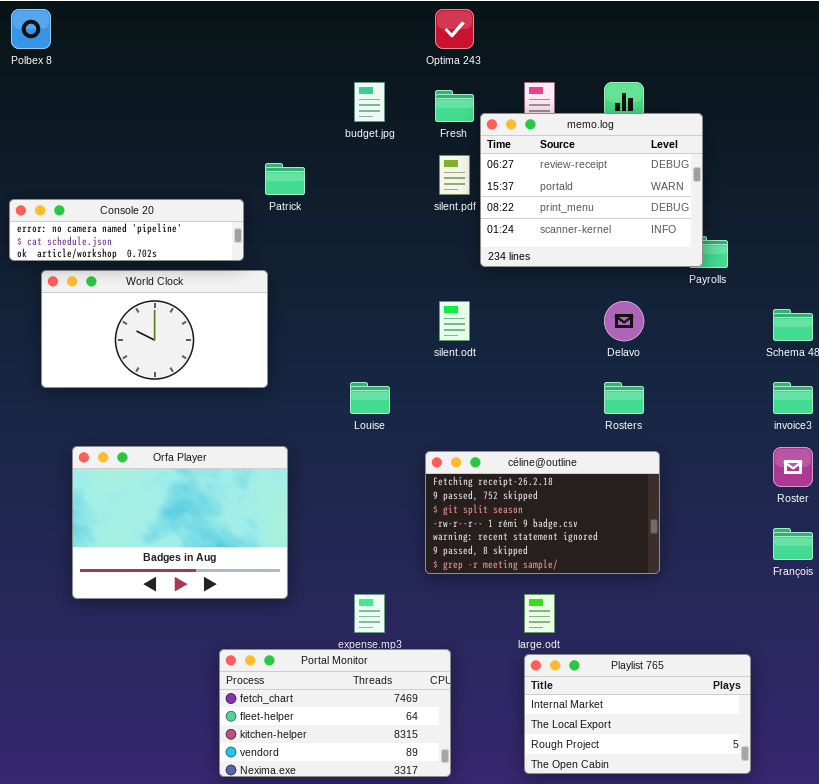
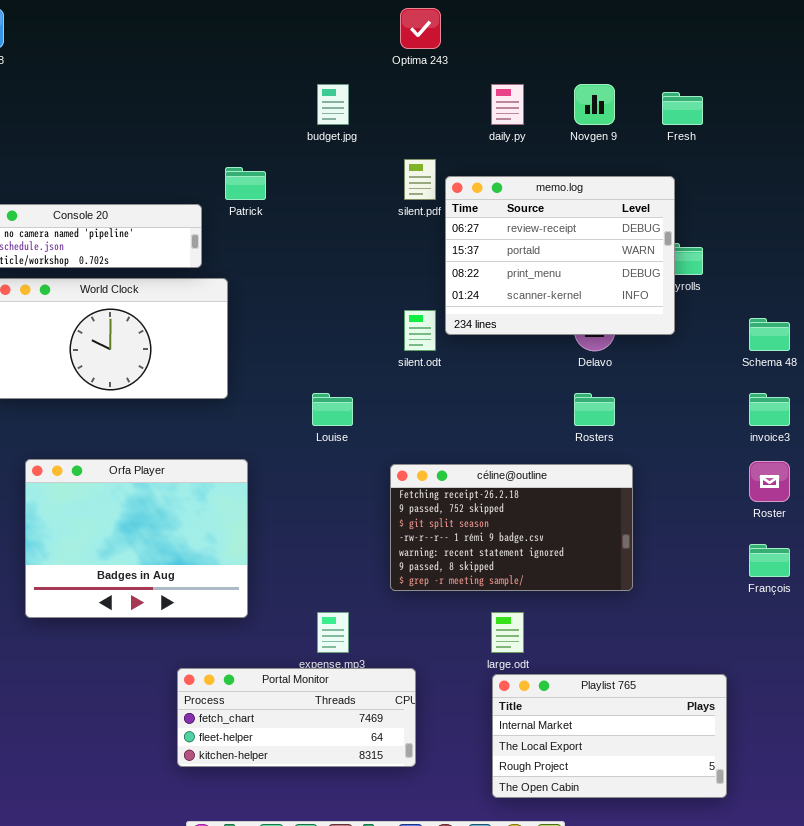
Fresh: [435,90,474,122] -> [662,92,703,125], moved
memo.log: [480,113,703,267] -> [445,176,675,335], moved
Portal Monitor: [219,649,451,777] -> [177,668,416,767], resized

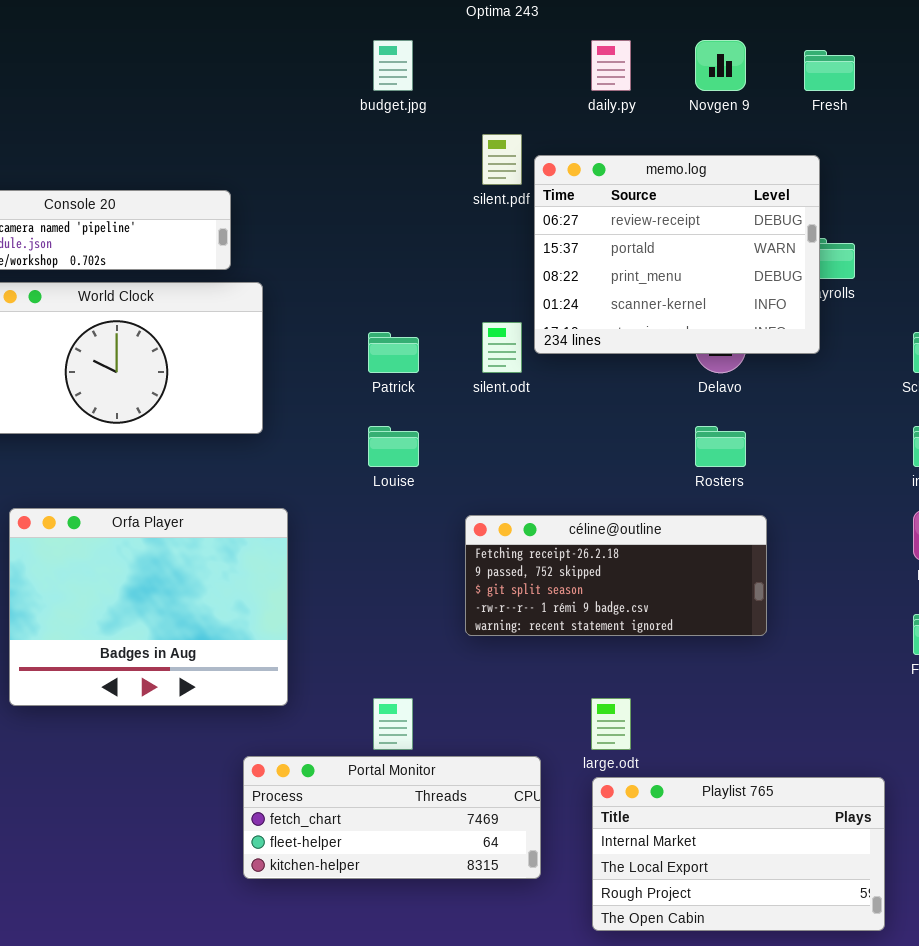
Patrick: [225,167,266,200] -> [368,332,419,373], moved
céline@outline: [390,464,633,591] -> [465,515,767,636], resized
Portal Monitor: [177,668,416,767] -> [243,756,541,879], moved

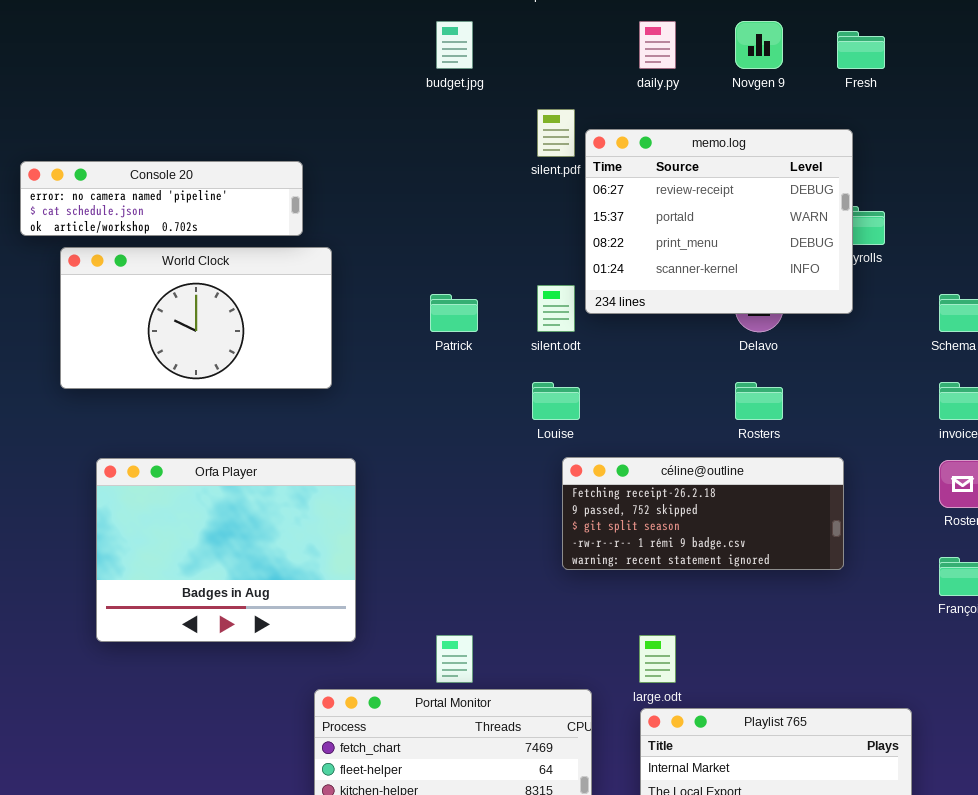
Louise: [368,426,419,467] -> [532,382,580,420], moved
céline@outline: [465,515,767,636] -> [562,457,844,570], moved

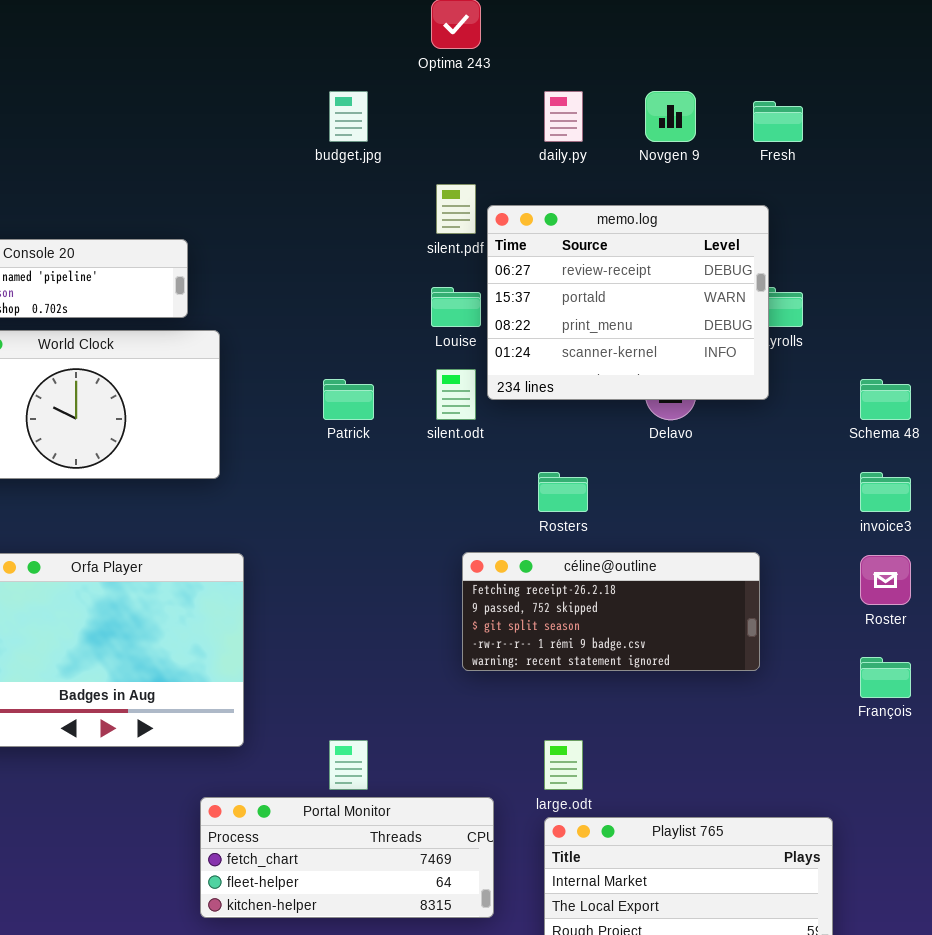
Louise: [532,382,580,420] -> [431,287,481,327], moved
Rosters: [735,382,783,420] -> [538,472,588,512], moved

